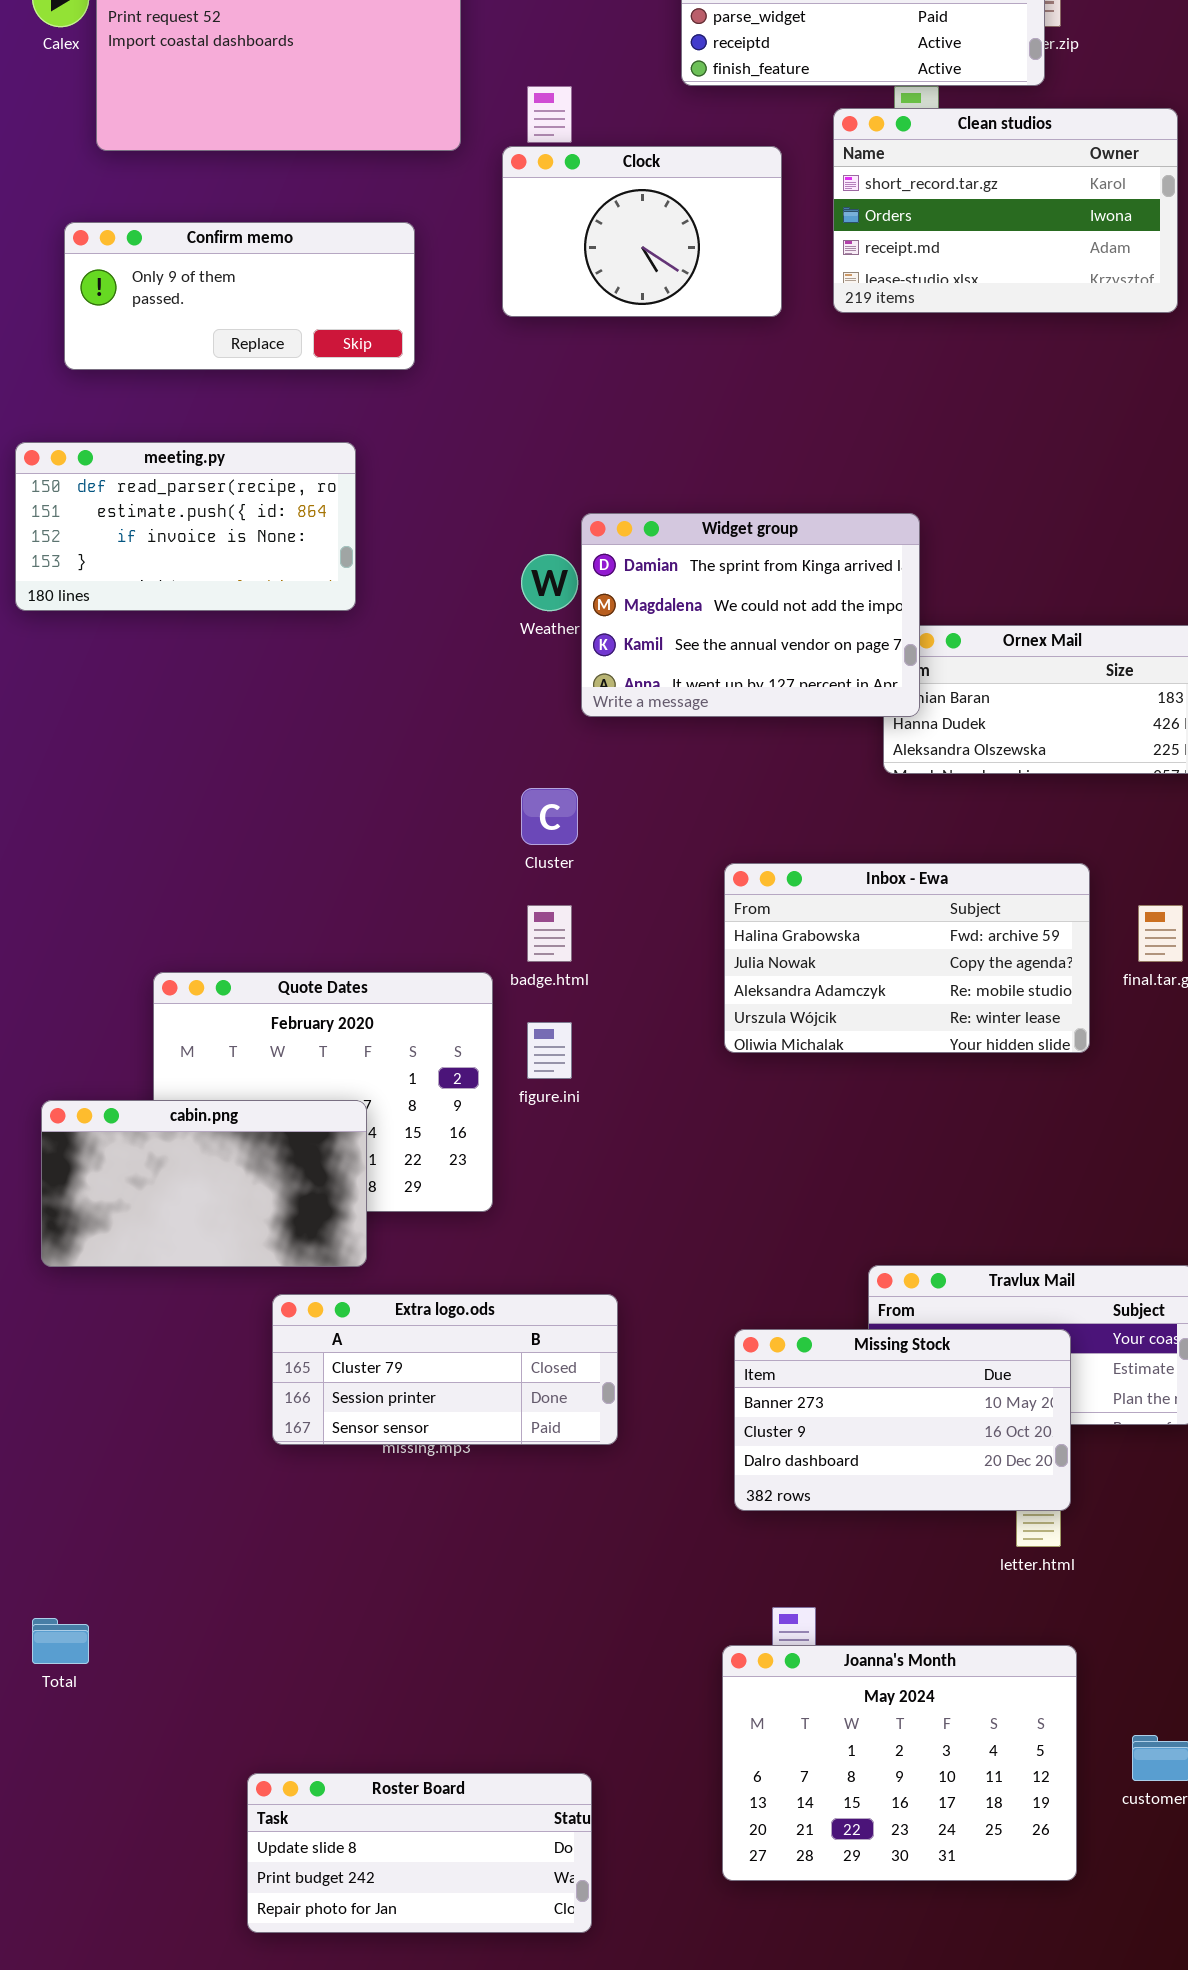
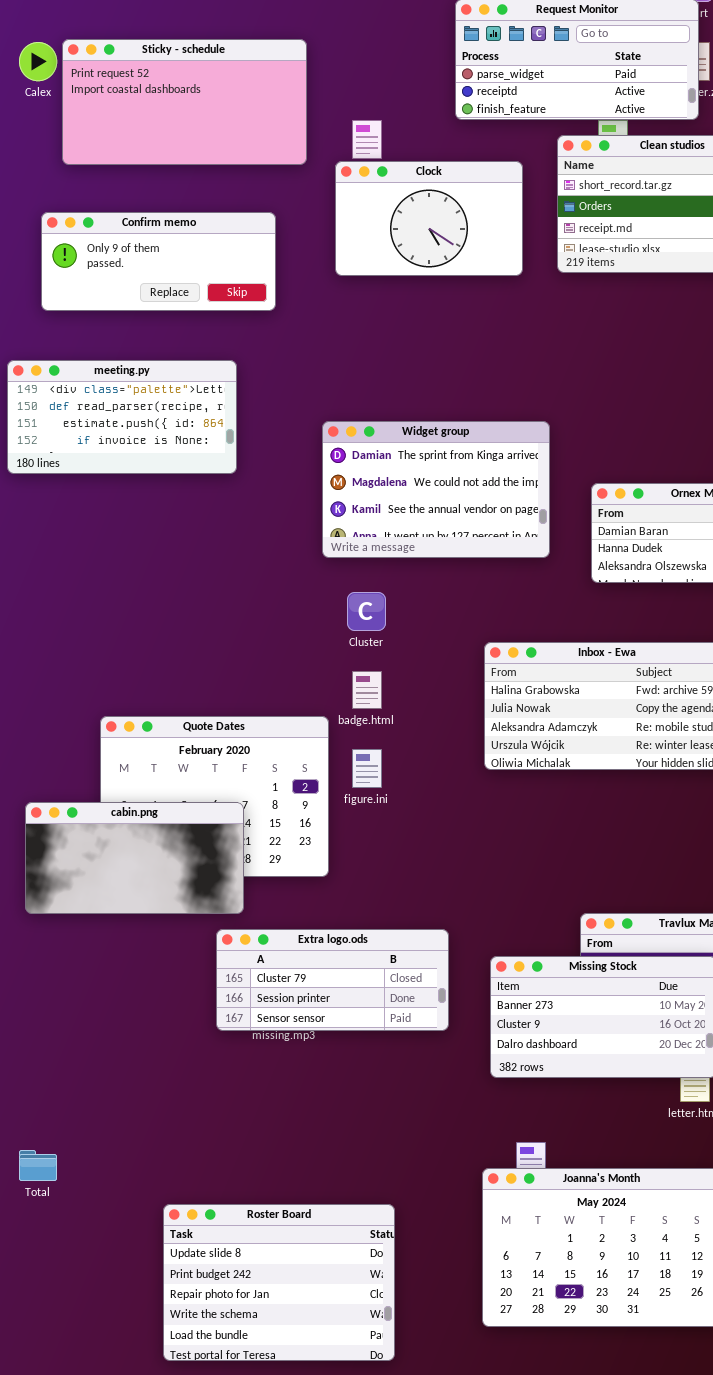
meeting.py: [15,442,356,611] -> [7,360,237,474], scrolled up 1 row
Widget group: [581,513,920,717] -> [322,421,550,558], moved
Extra logo.ods: [272,1294,618,1445] -> [216,929,449,1031], moved
Roster Board: [247,1773,592,1933] -> [163,1204,395,1361], resized

